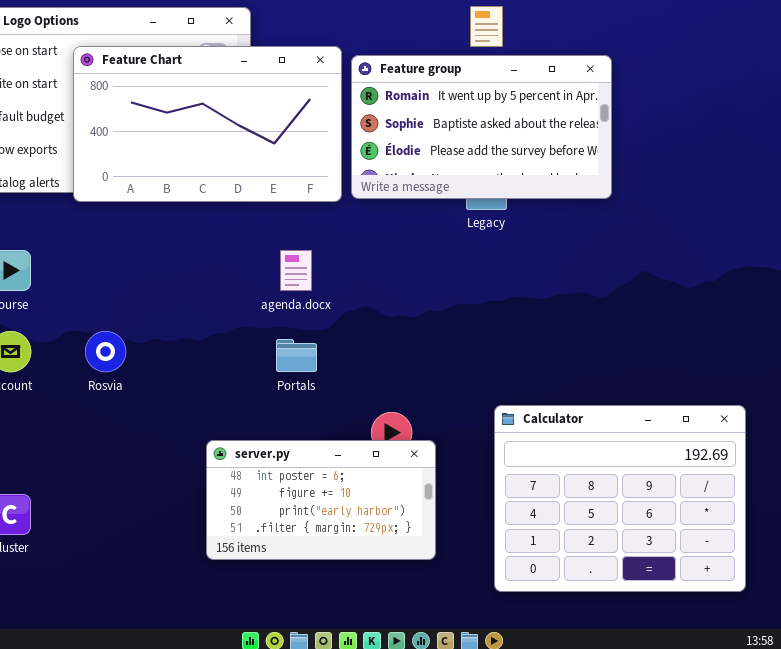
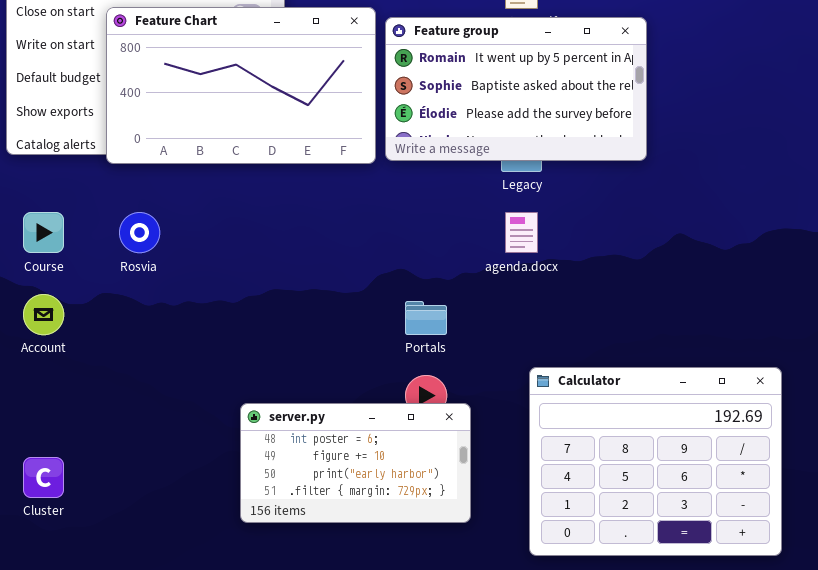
agenda.docx: [280,250,312,291] -> [505,212,538,253], moved
Rosvia: [85,331,126,372] -> [119,212,160,253], moved
Portals: [276,339,317,372] -> [405,301,447,335], moved

